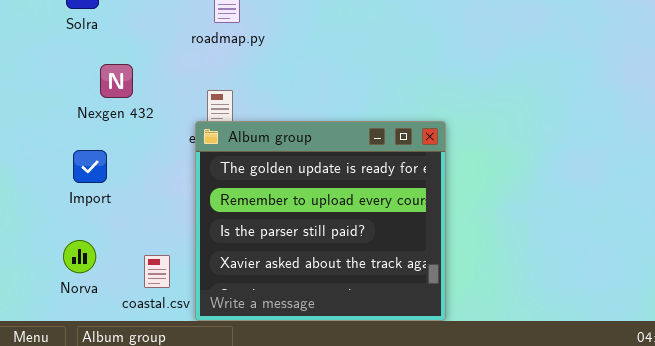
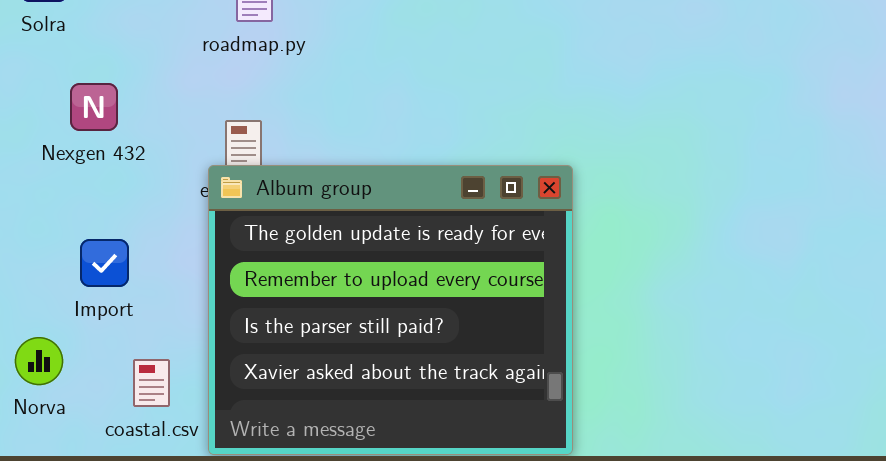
Import: [73,150,107,183] -> [80,239,129,287], moved

